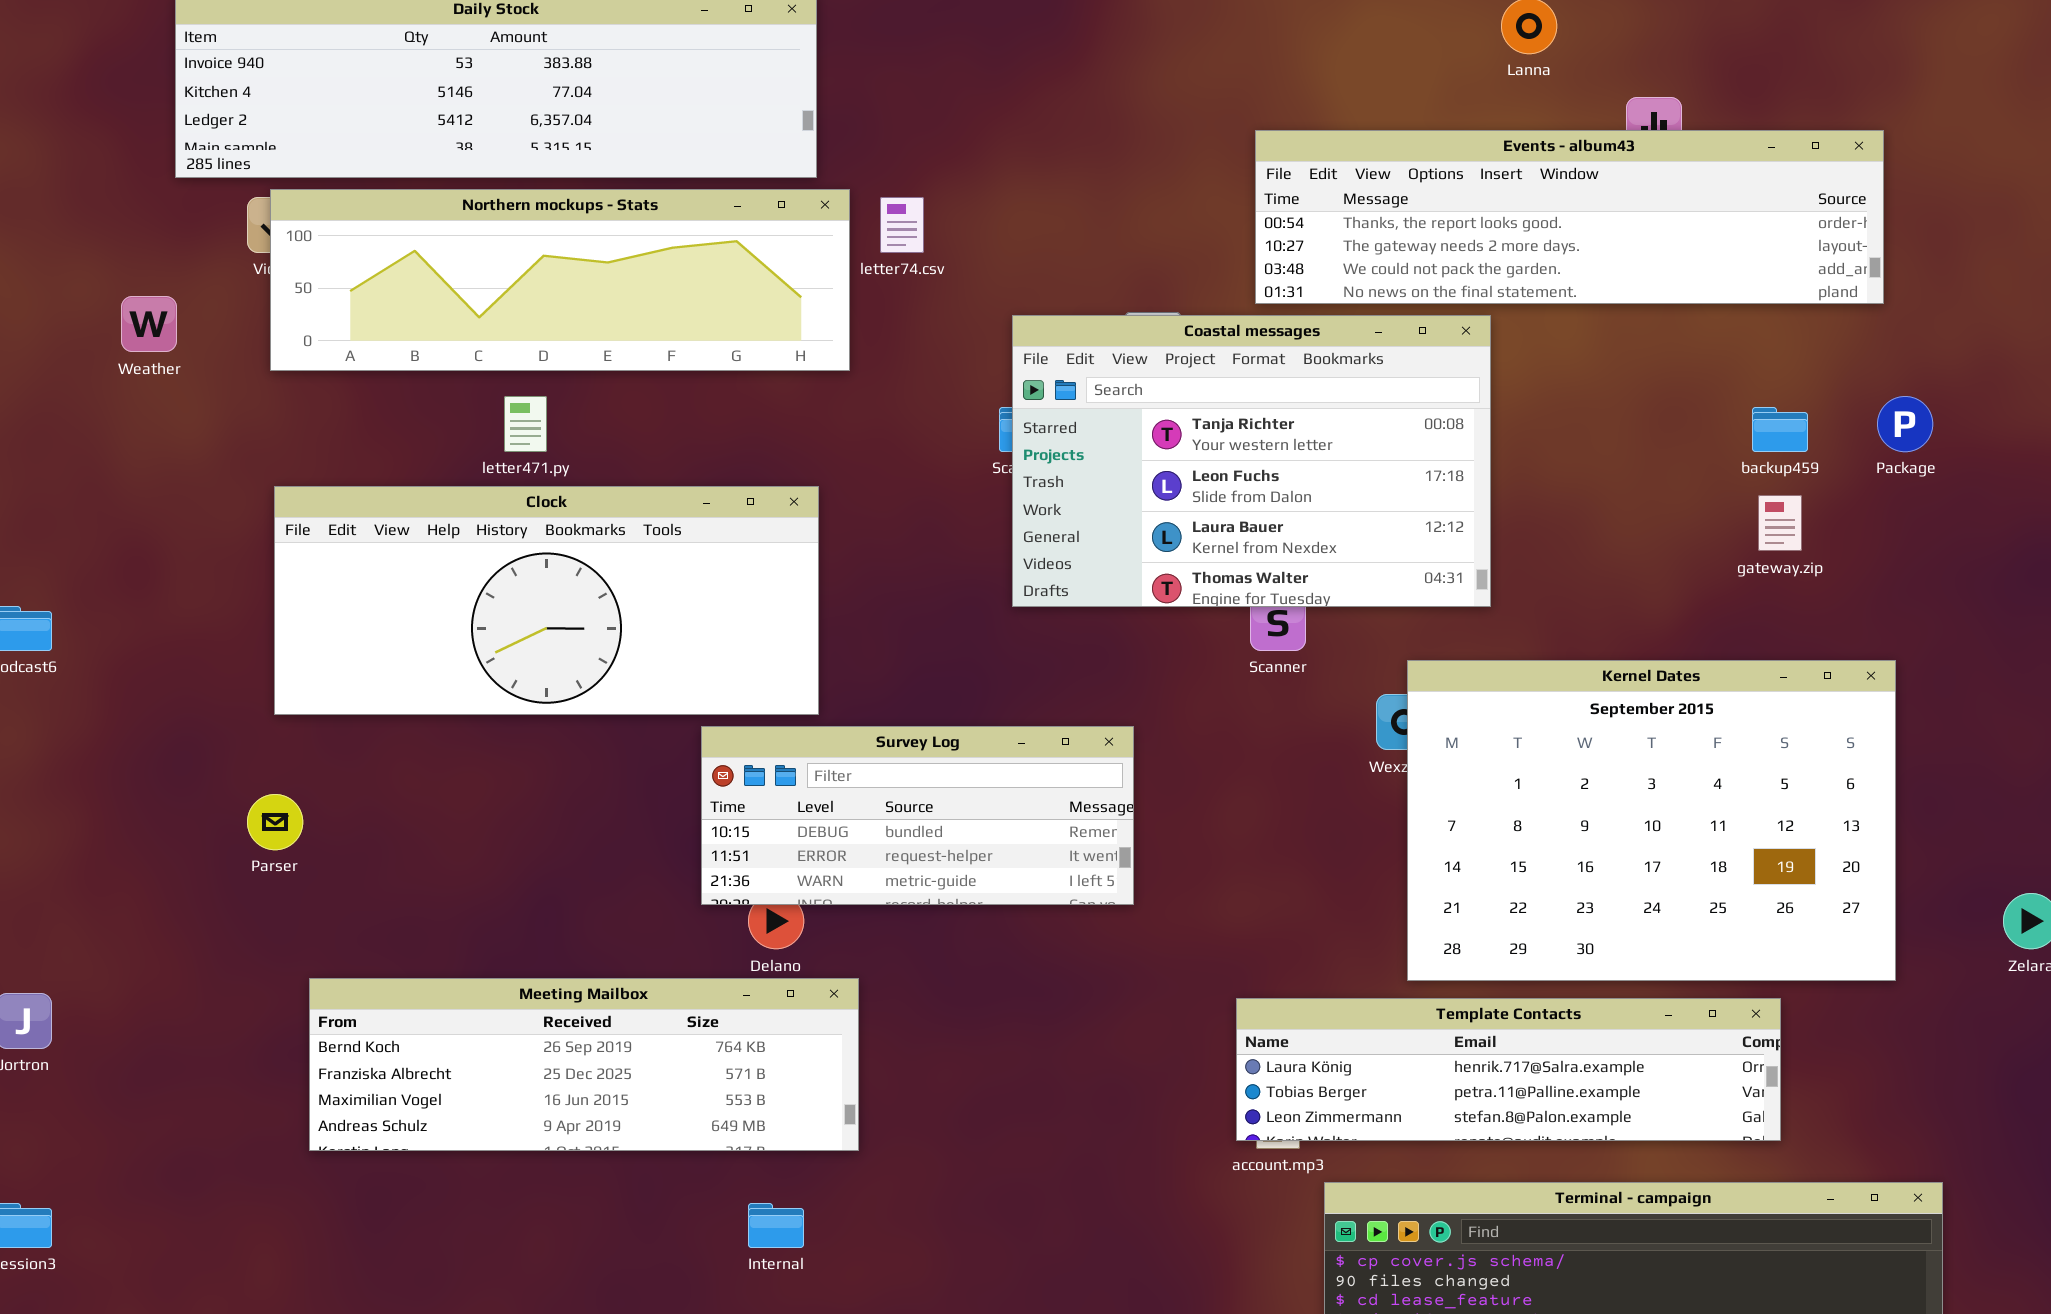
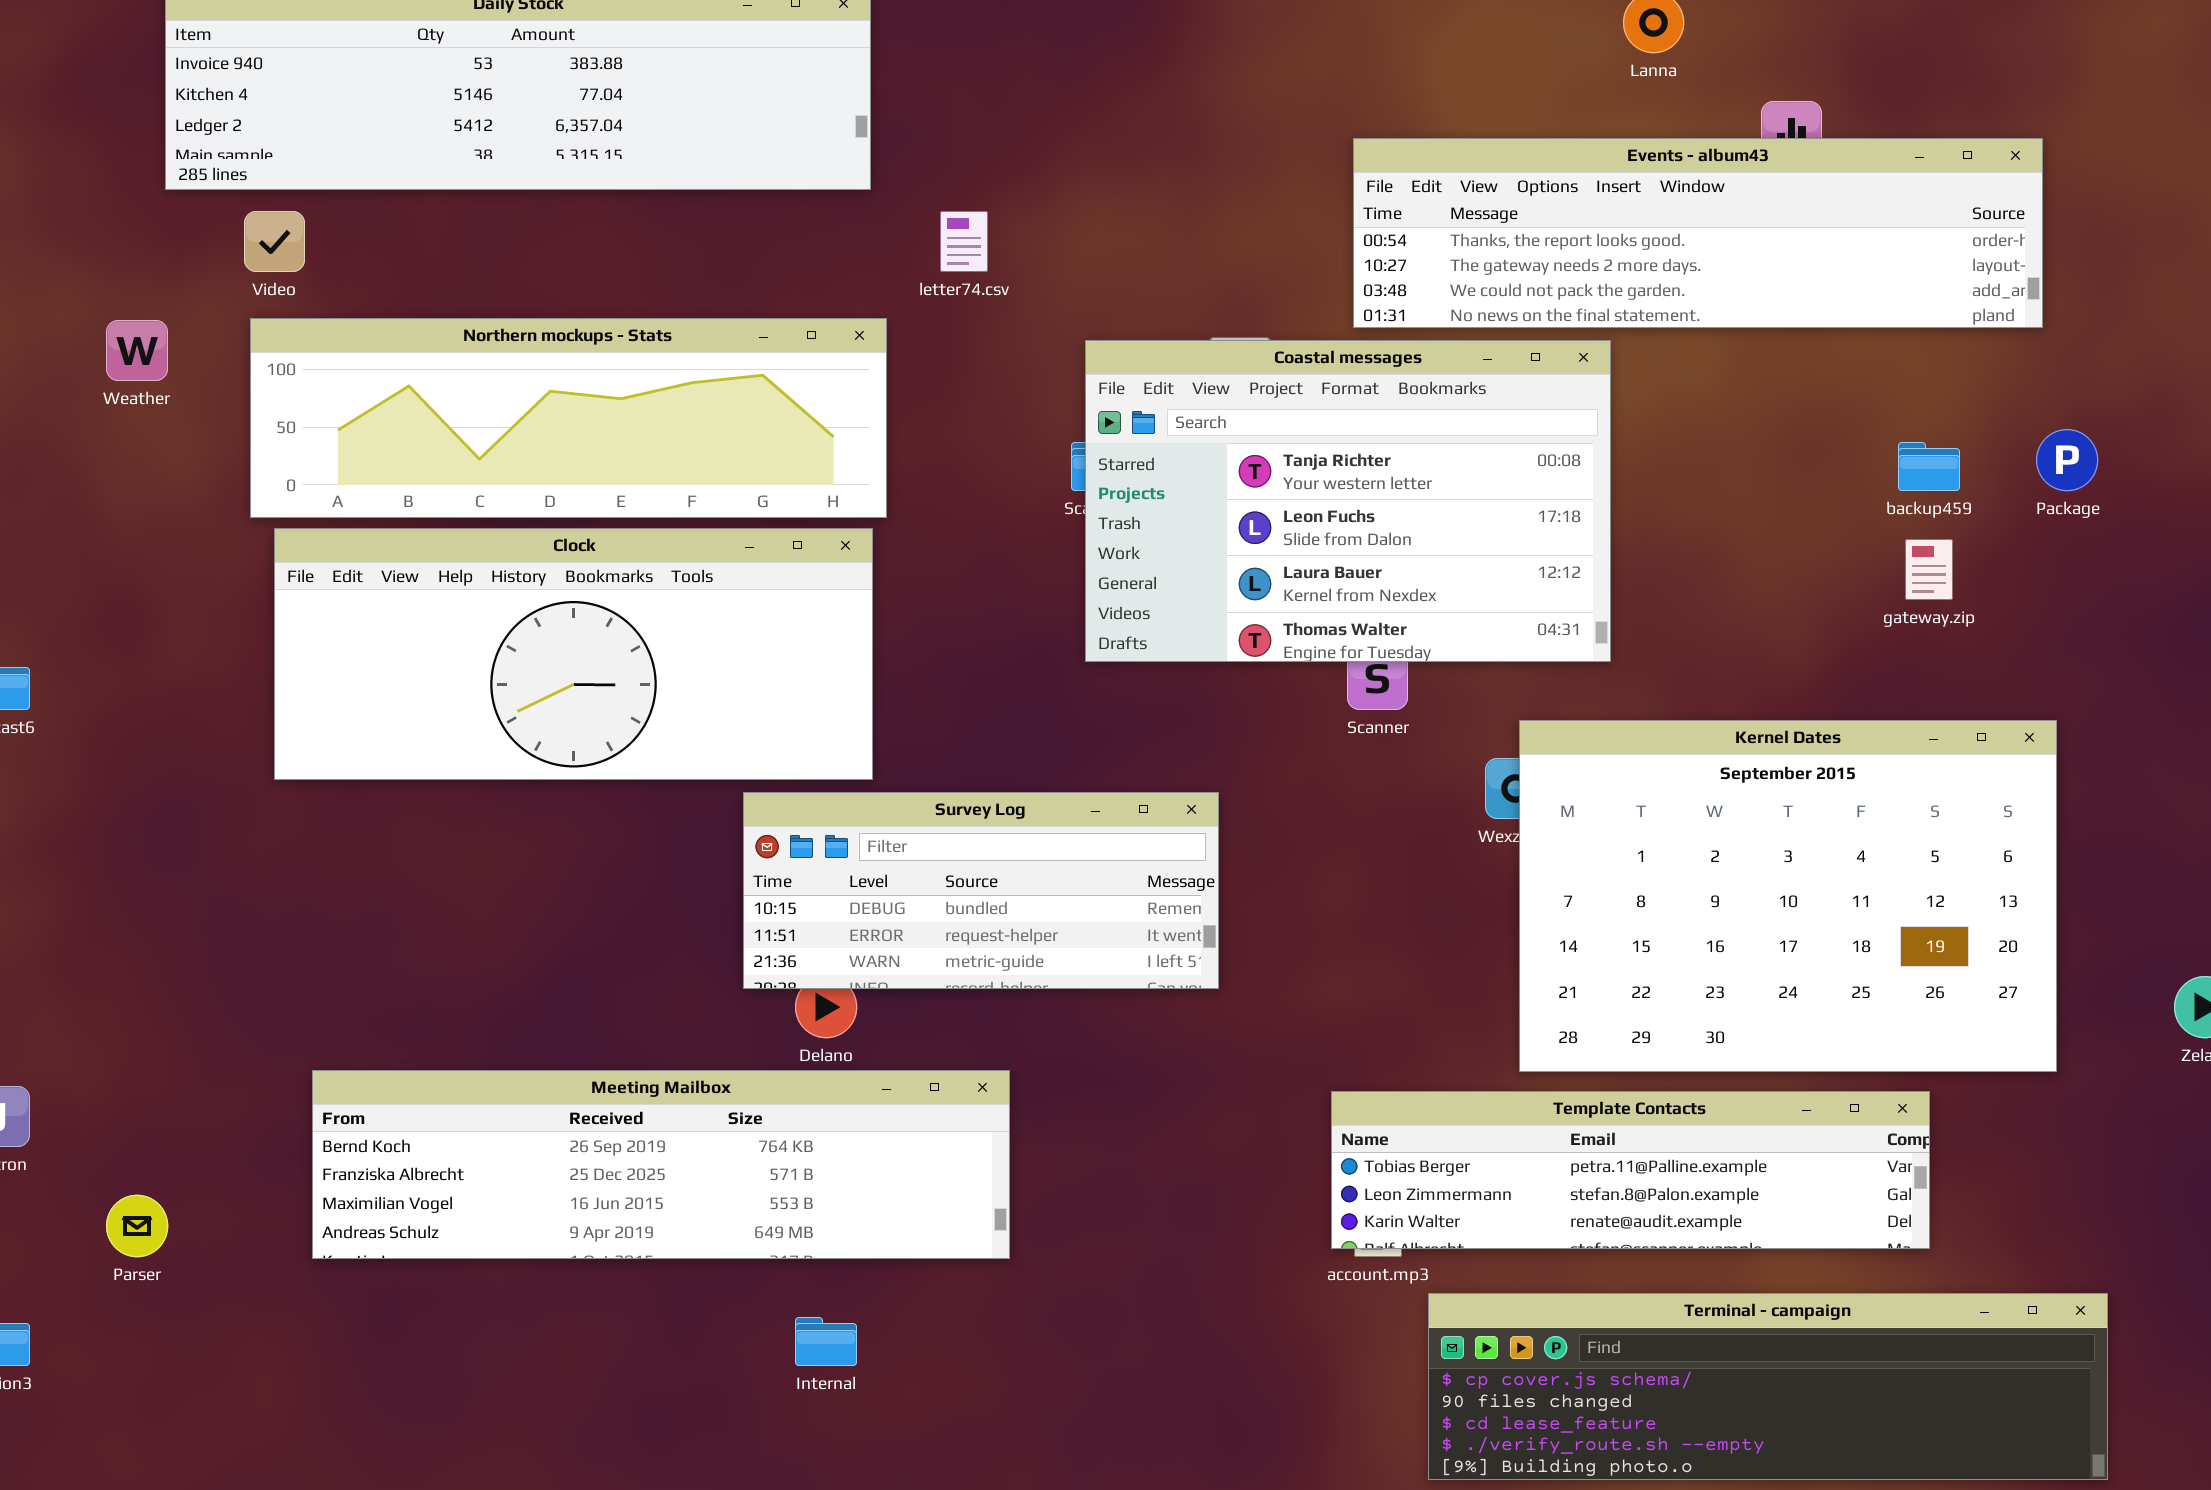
Northern mockups - Stats: [270,189,850,371] -> [250,318,887,518], moved
Parser: [247,794,303,850] -> [106,1195,168,1257], moved
Meeting Mailbox: [309,978,859,1151] -> [312,1070,1010,1259], resized
Template Contacts: [1236,998,1781,1141] -> [1331,1091,1930,1249], scrolled down 1 row

